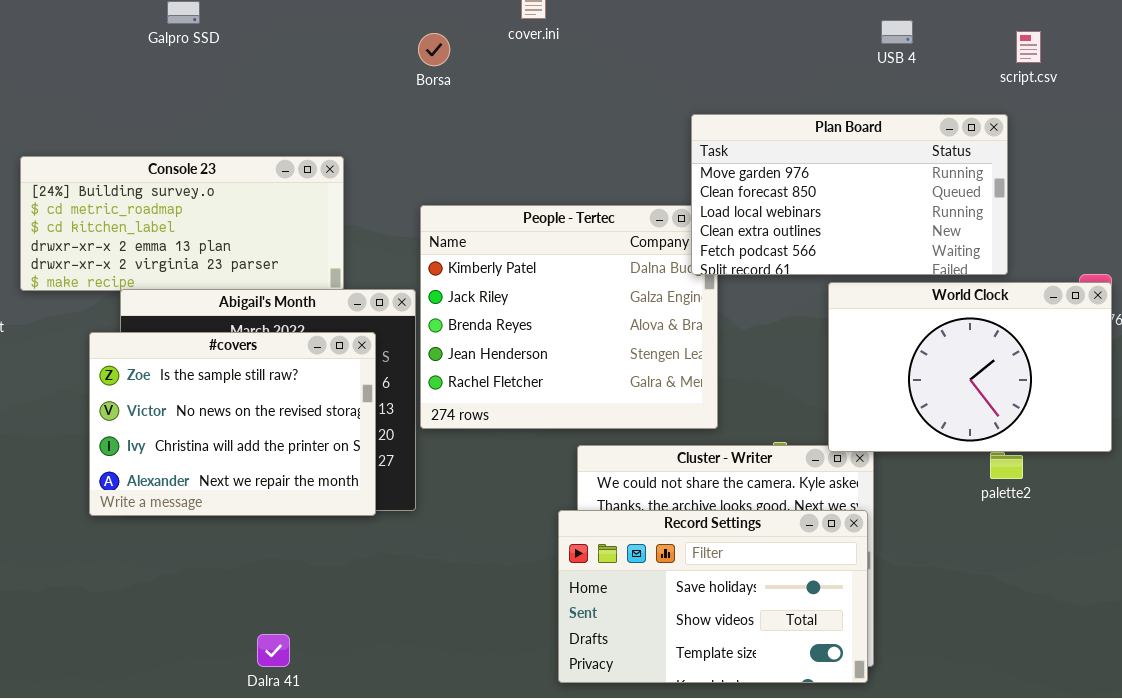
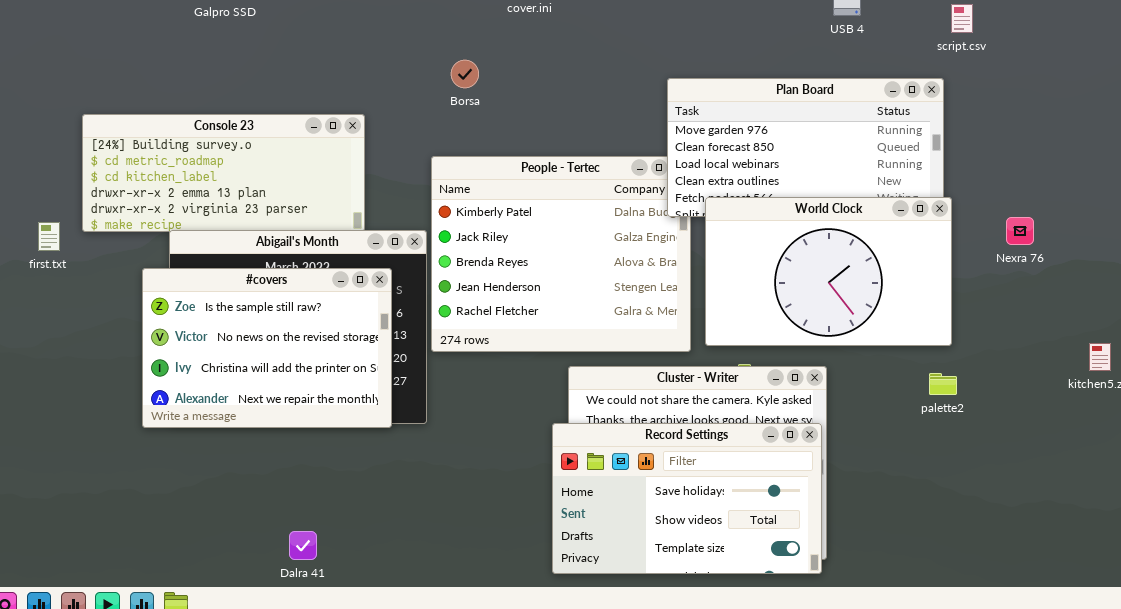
Borsa: [418,33,450,66] -> [451,60,479,88], moved
World Clock: [828,282,1112,452] -> [705,197,952,346], moved

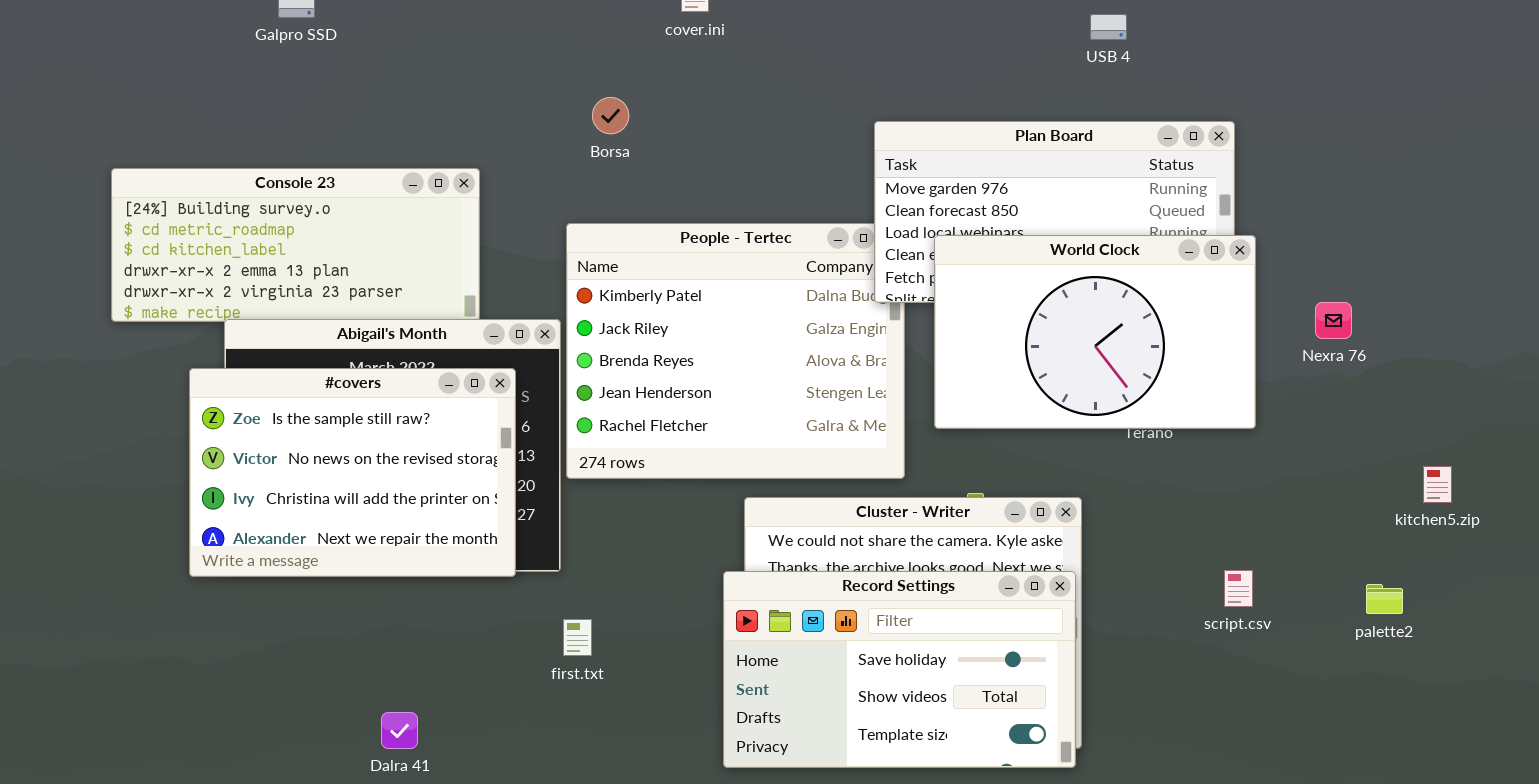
script.csv: [951,4,973,33] -> [1224,570,1253,607], moved
World Clock: [705,197,952,346] -> [934,235,1256,429], moved
first.txt: [38,222,60,251] -> [563,619,592,656], moved
palette2: [929,373,957,395] -> [1366,584,1403,614], moved

